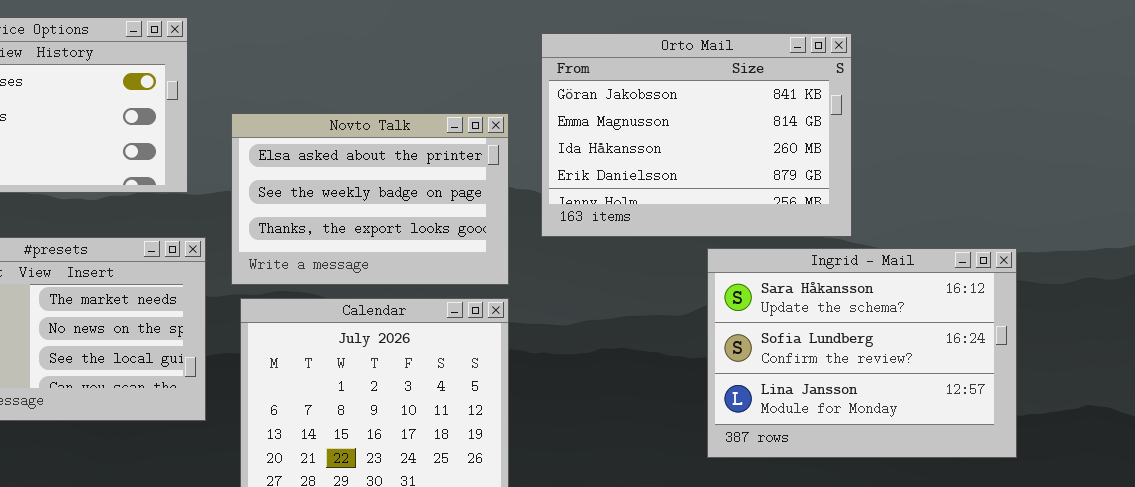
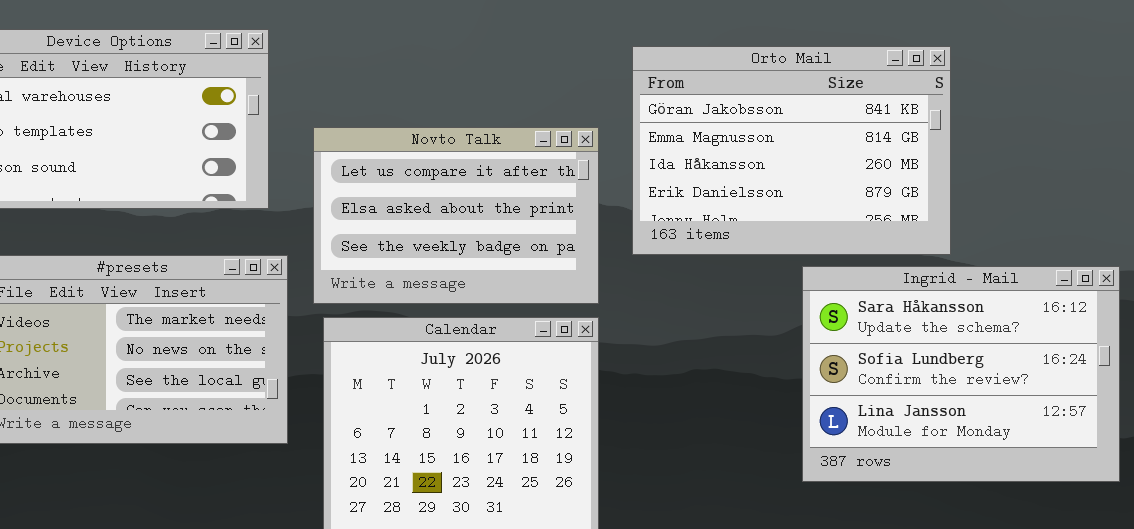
Novto Talk: [231,113,509,285] -> [313,127,599,304], scrolled up 1 row

